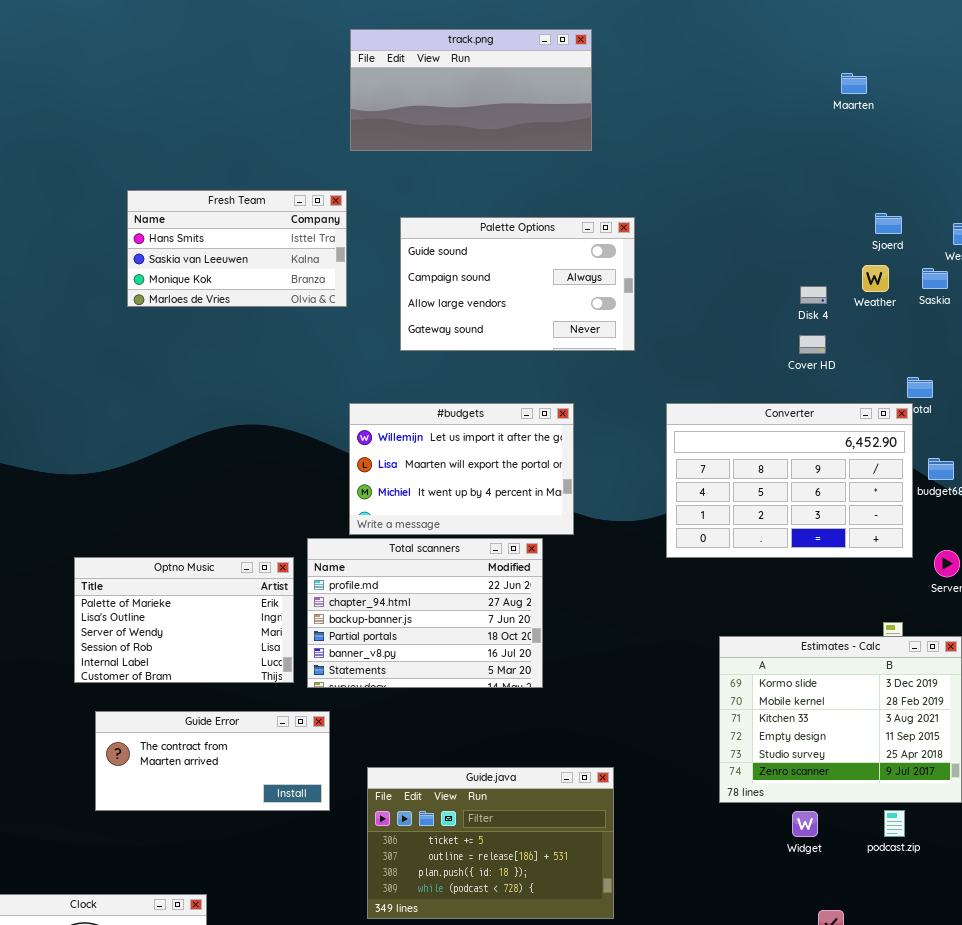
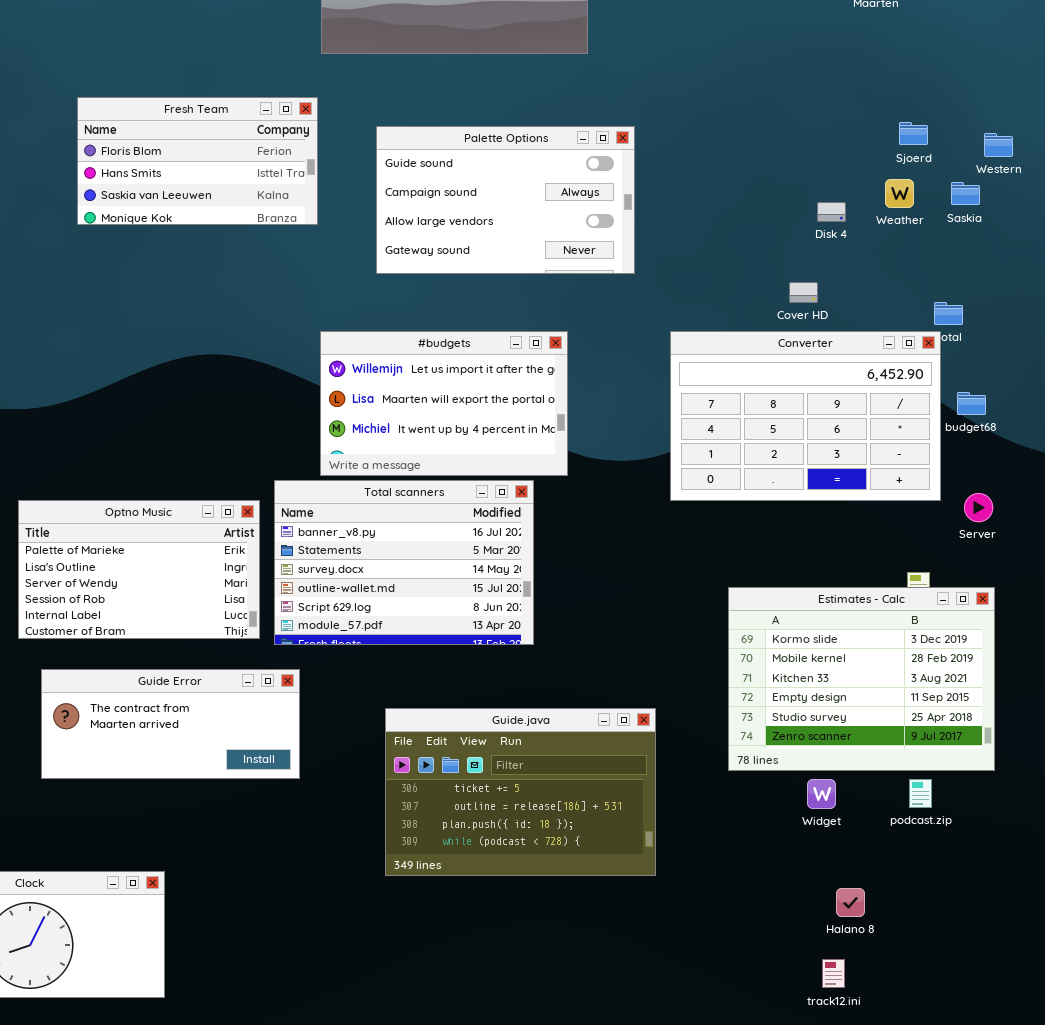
Fresh Team: [127,190,347,307] -> [77,97,318,225], scrolled up 1 row
Cover HD: [799,335,826,354] -> [789,282,818,303], moved
Total scanners: [307,538,543,688] -> [274,480,534,645], scrolled down 4 rows
Guide.java: [367,767,614,919] -> [385,708,656,876], moved

